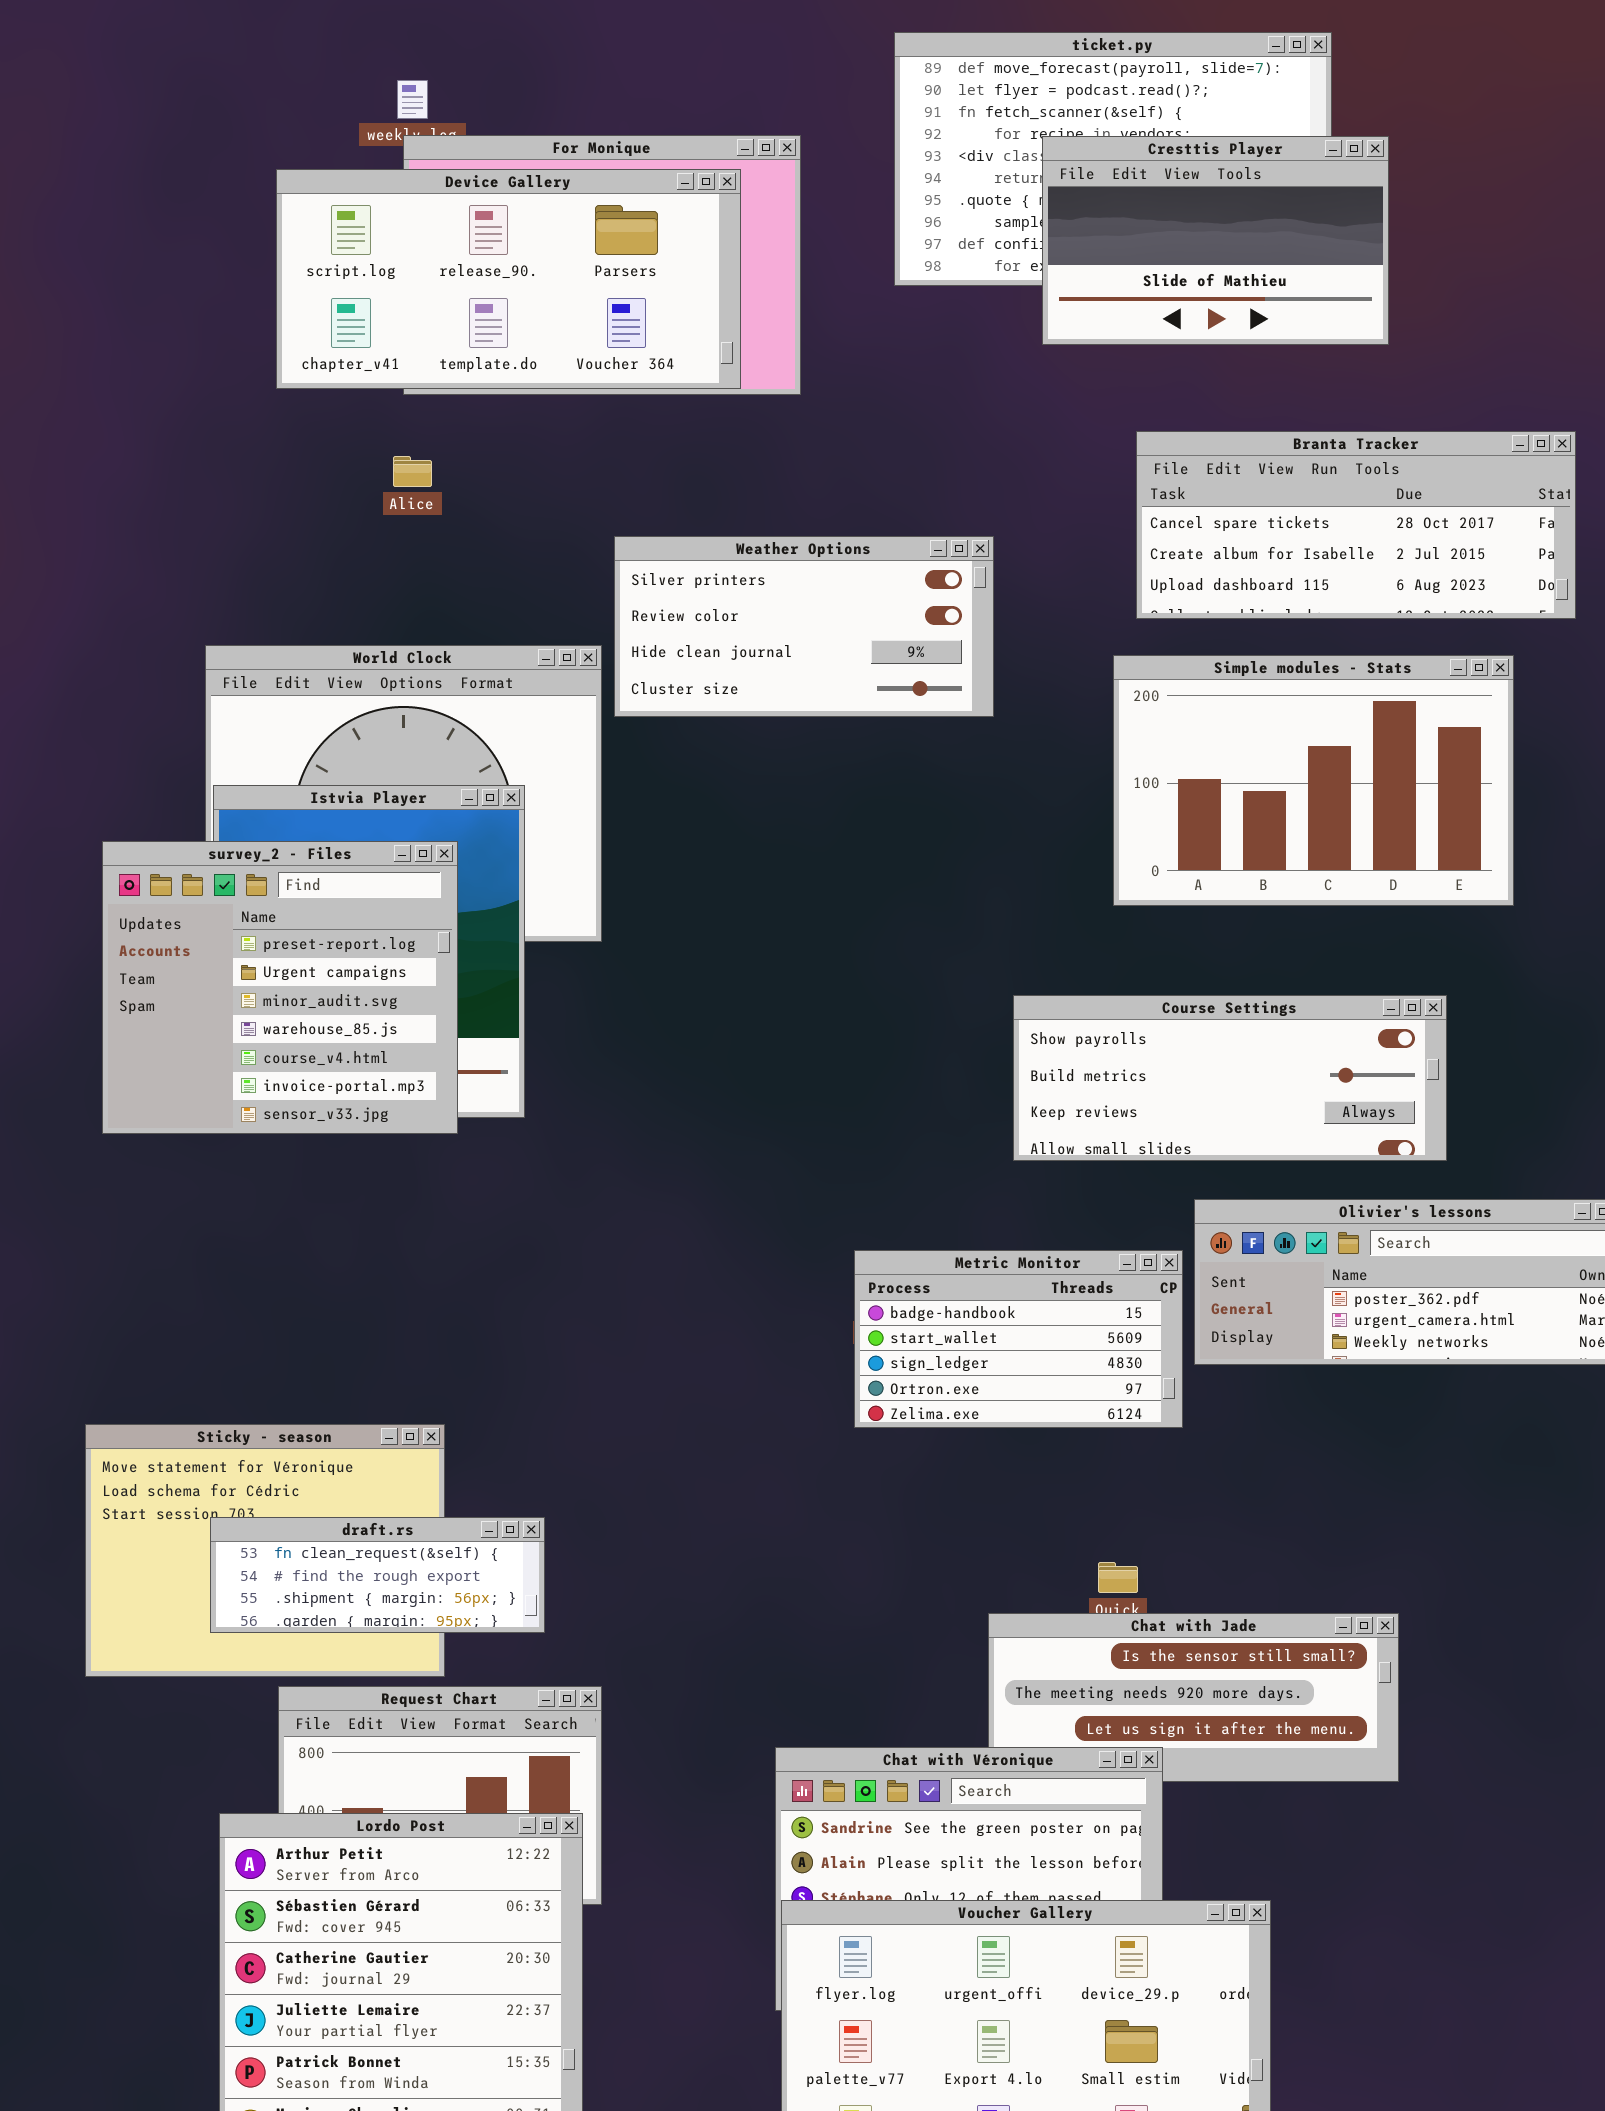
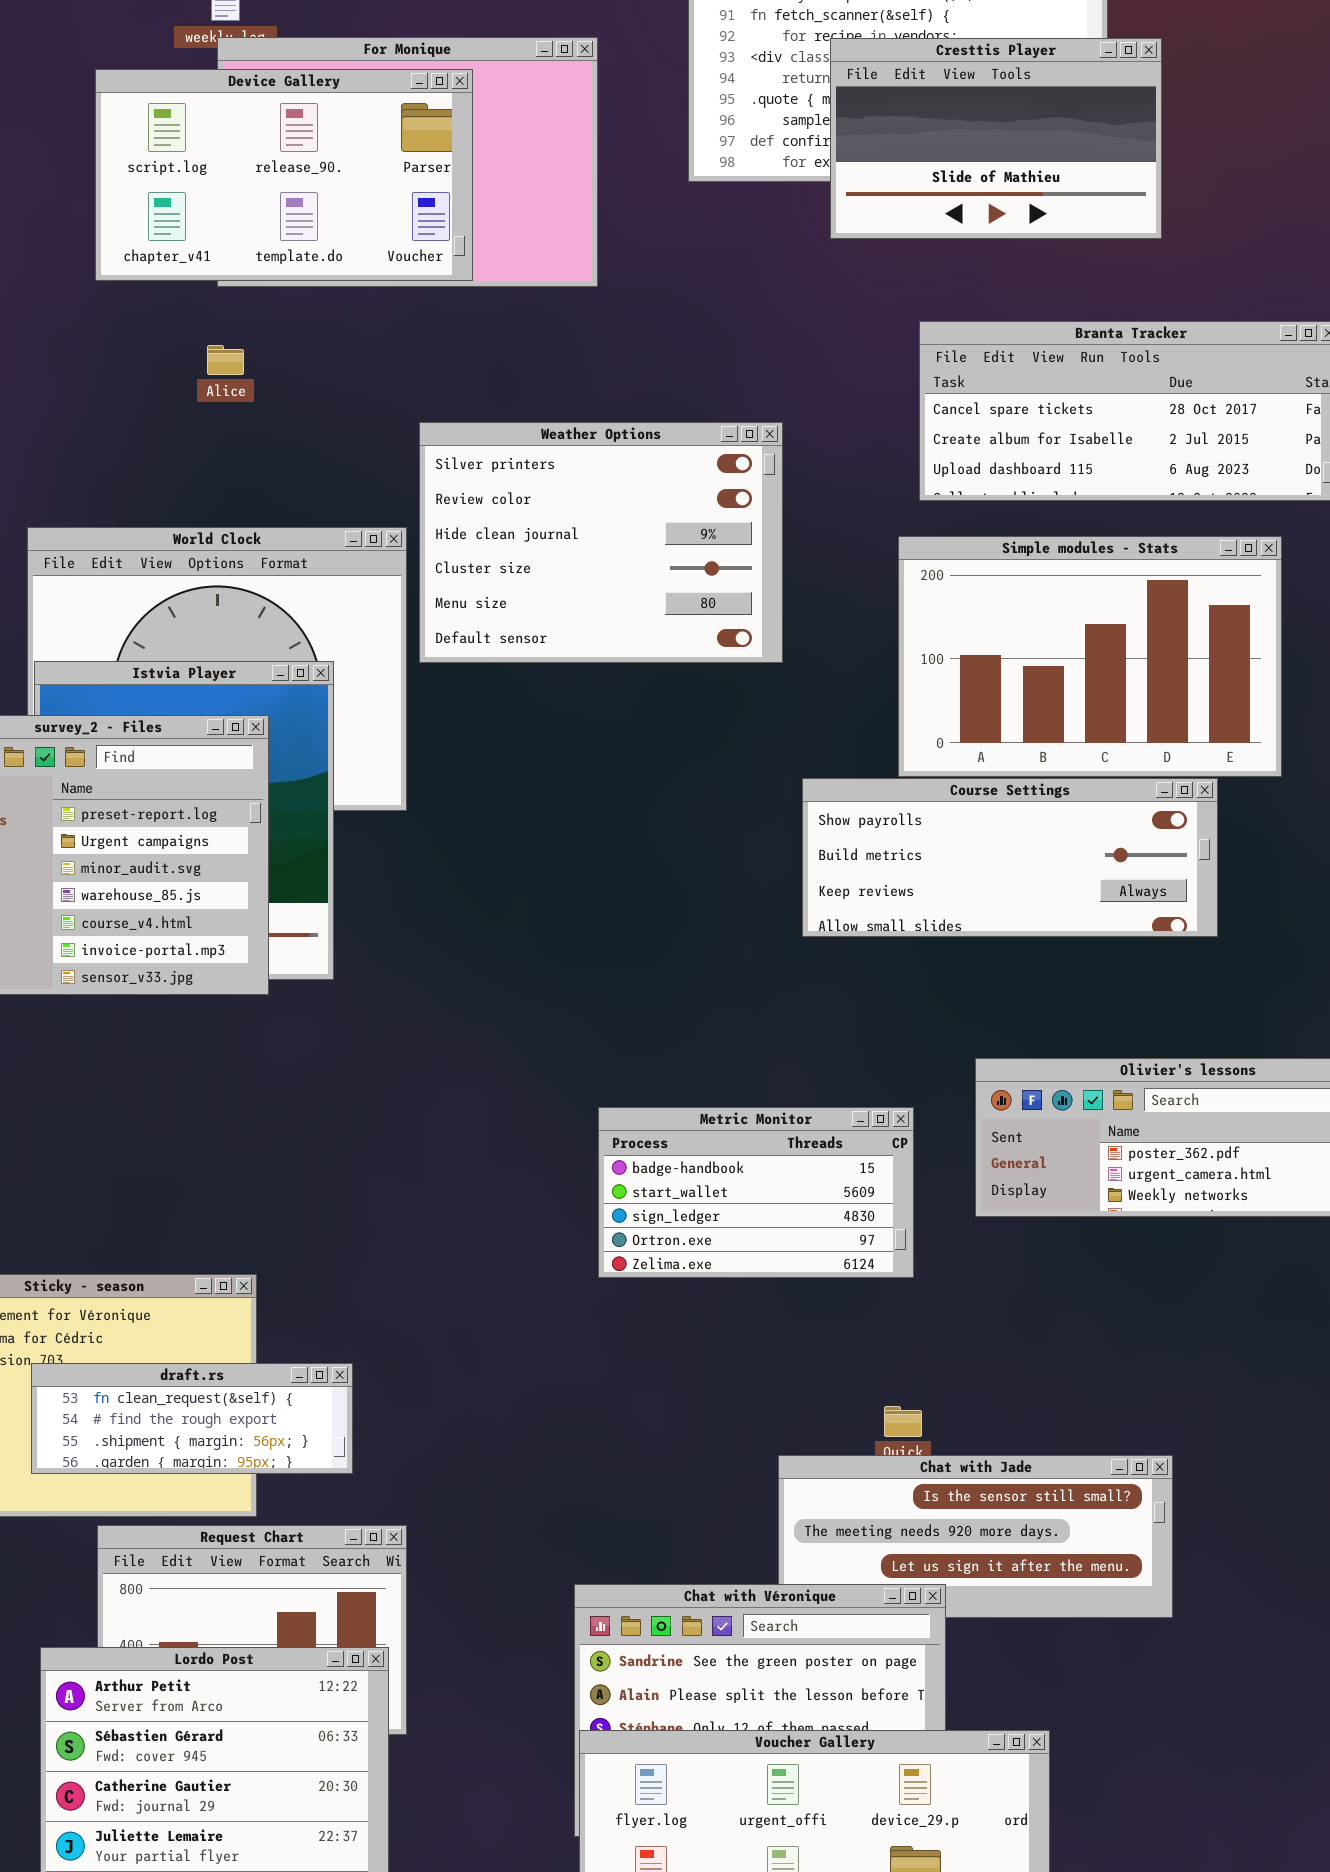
Device Gallery: [276,169,741,389] -> [95,69,473,281], resized
Weather Options: [614,536,994,717] -> [419,422,783,663], resized
Course Settings: [1013,995,1447,1161] -> [802,778,1218,937], moved
Metric Monitor: [854,1250,1183,1428] -> [598,1107,914,1278], moved

